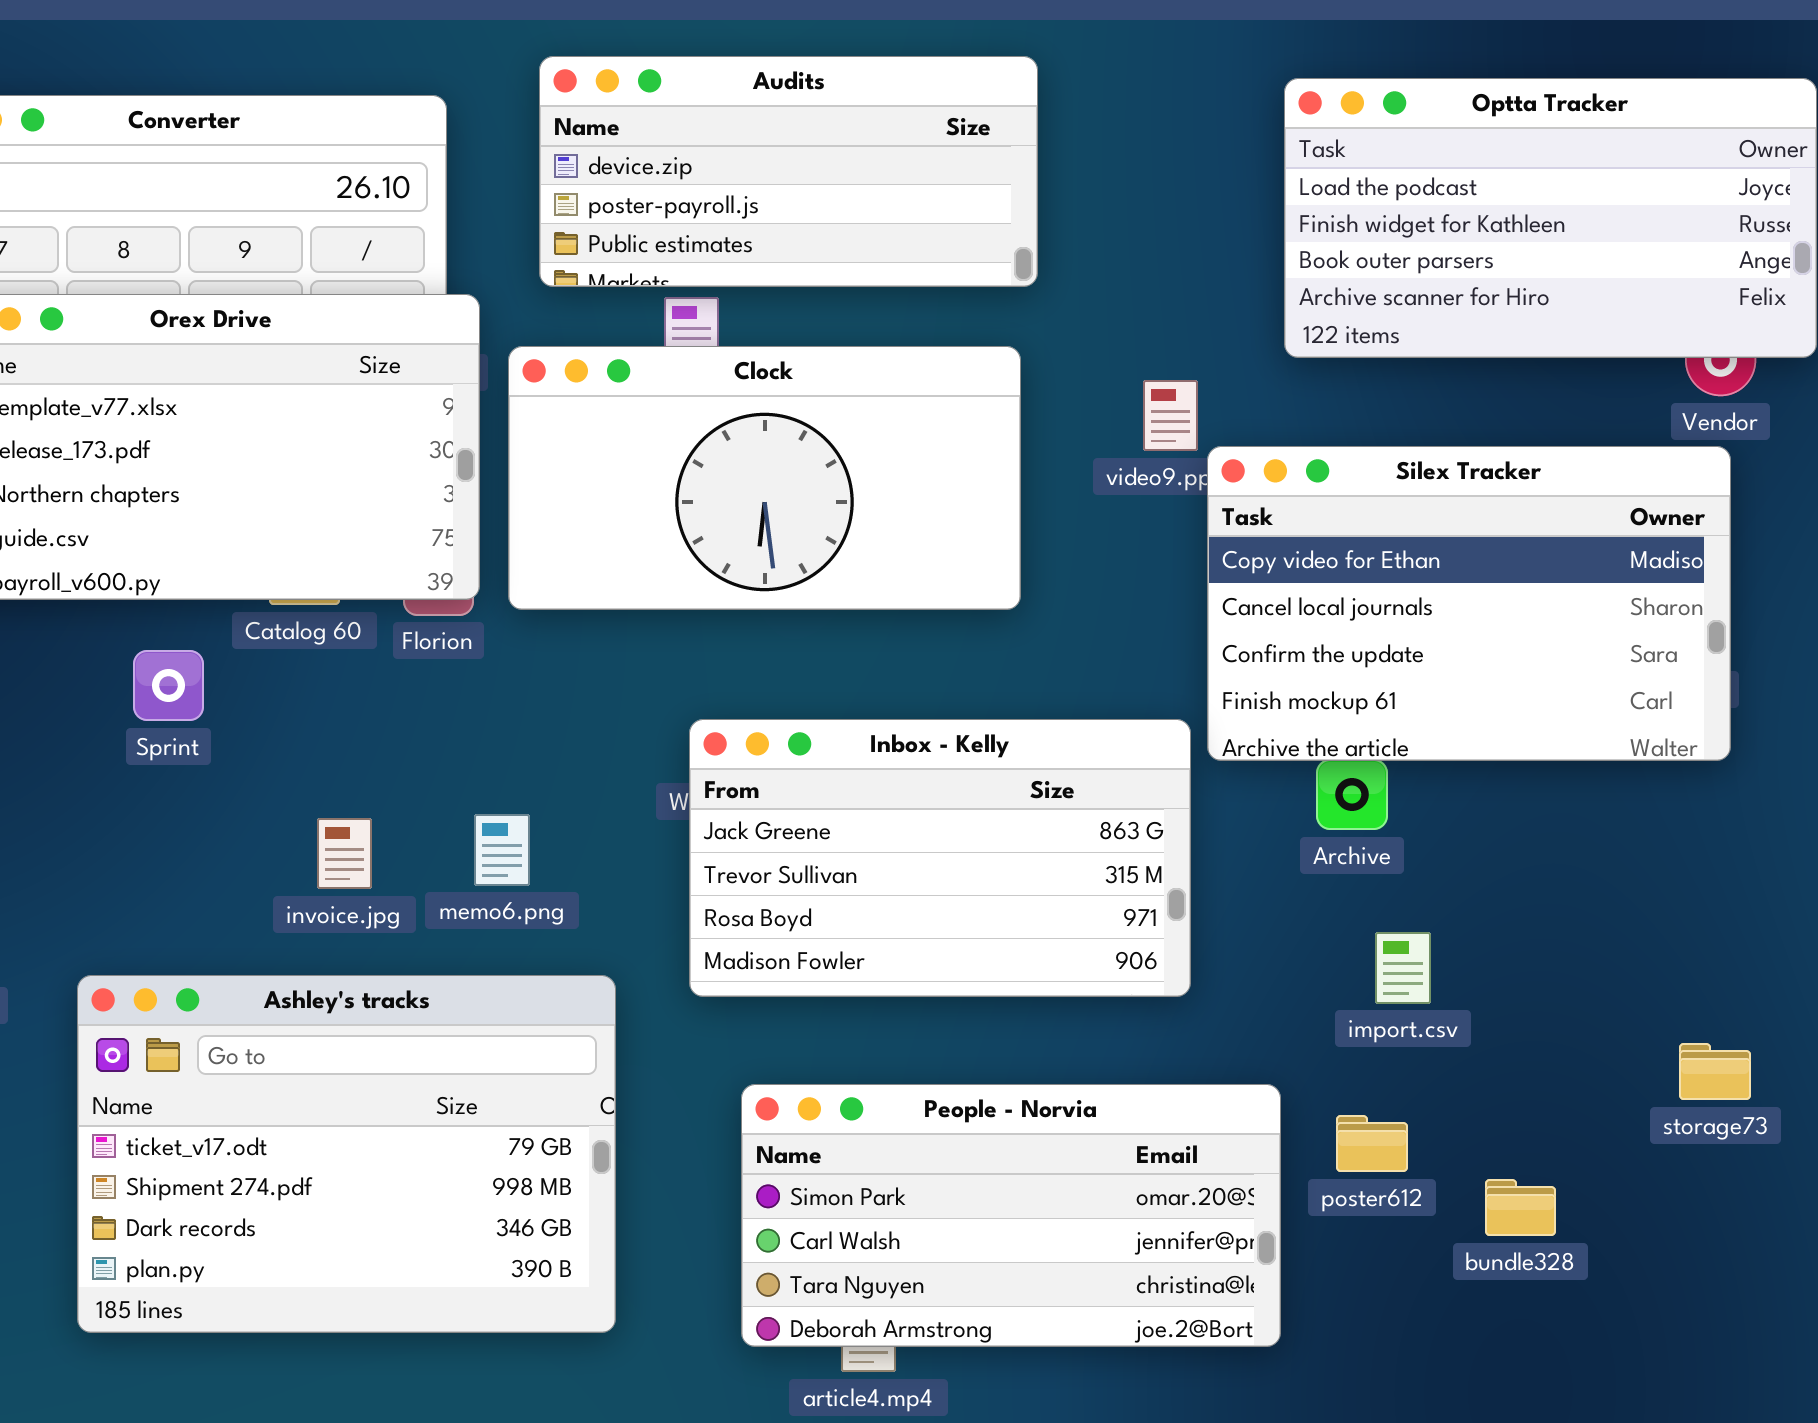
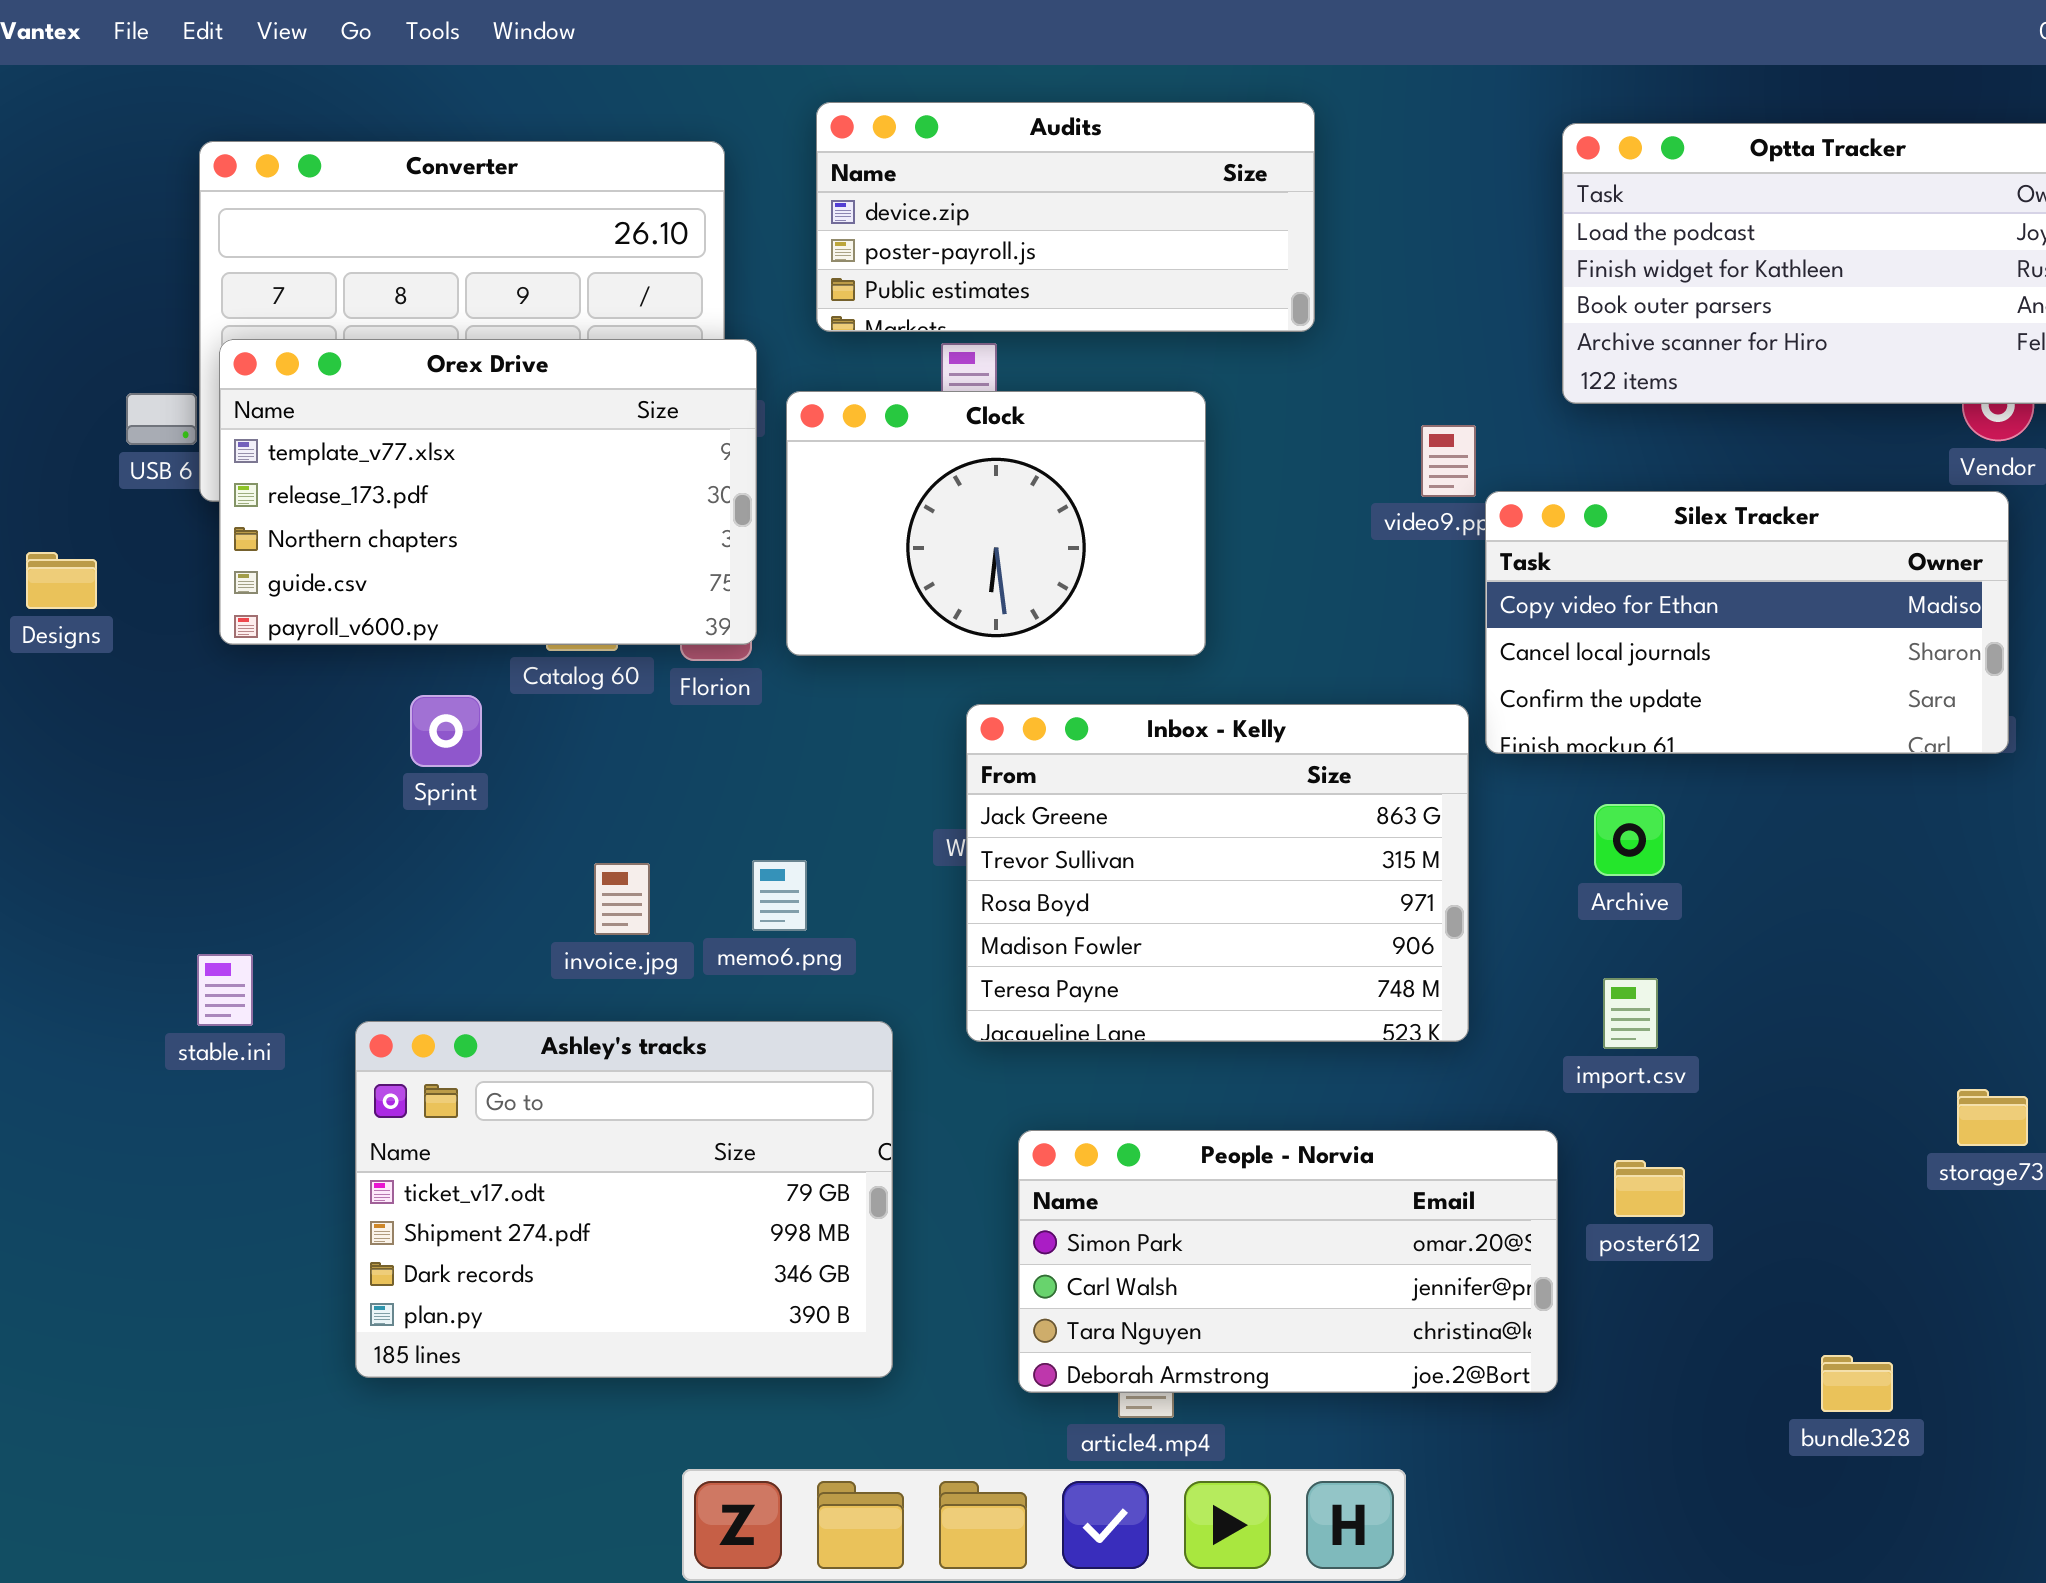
Clock: [508,346,1021,610] -> [786,391,1206,656], resized
Silex Tracker: [1207,446,1731,761] -> [1485,491,2009,754], resized
Inbox - Kelly: [689,719,1191,997] -> [966,704,1469,1042], resized
import.csv: [1375,932,1431,1004] -> [1603,978,1658,1049], moved
bundle328: [1485,1179,1556,1236] -> [1821,1355,1893,1412], moved

